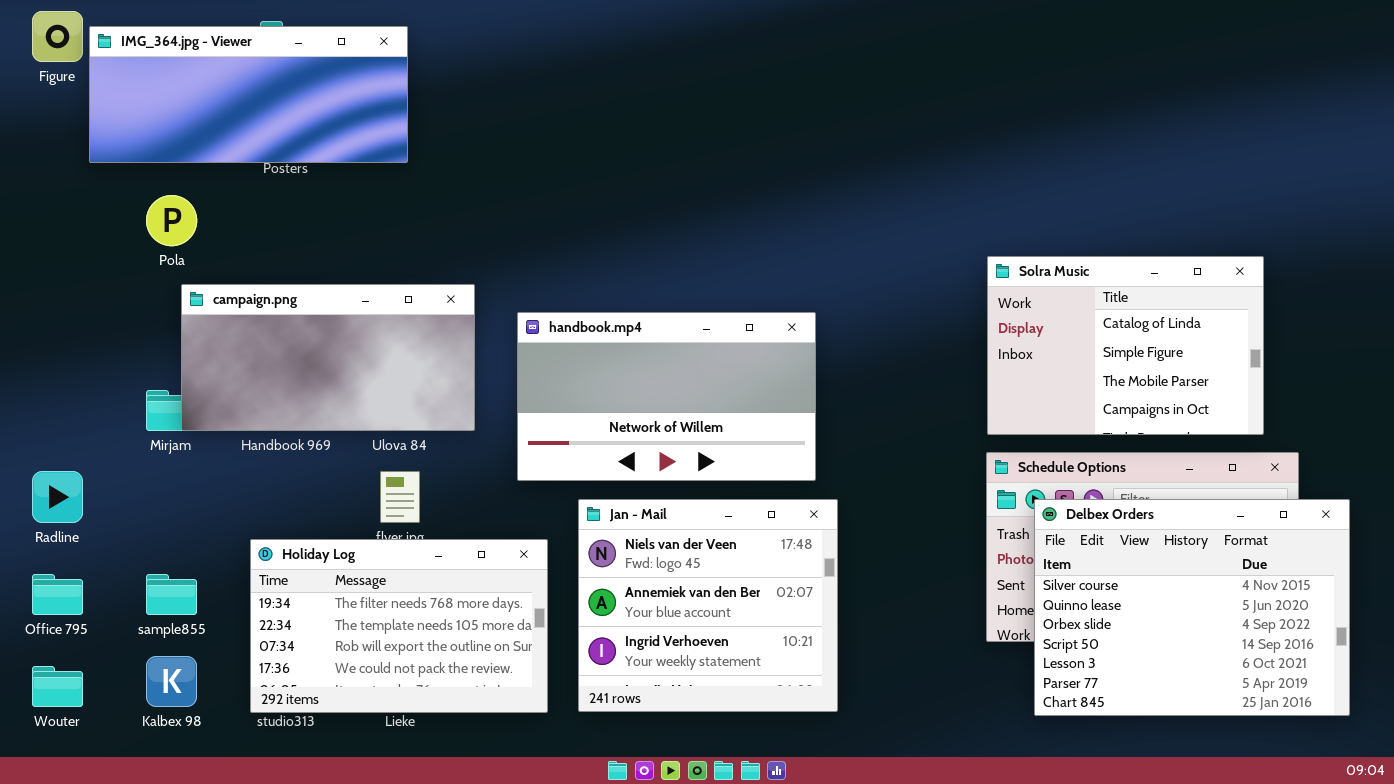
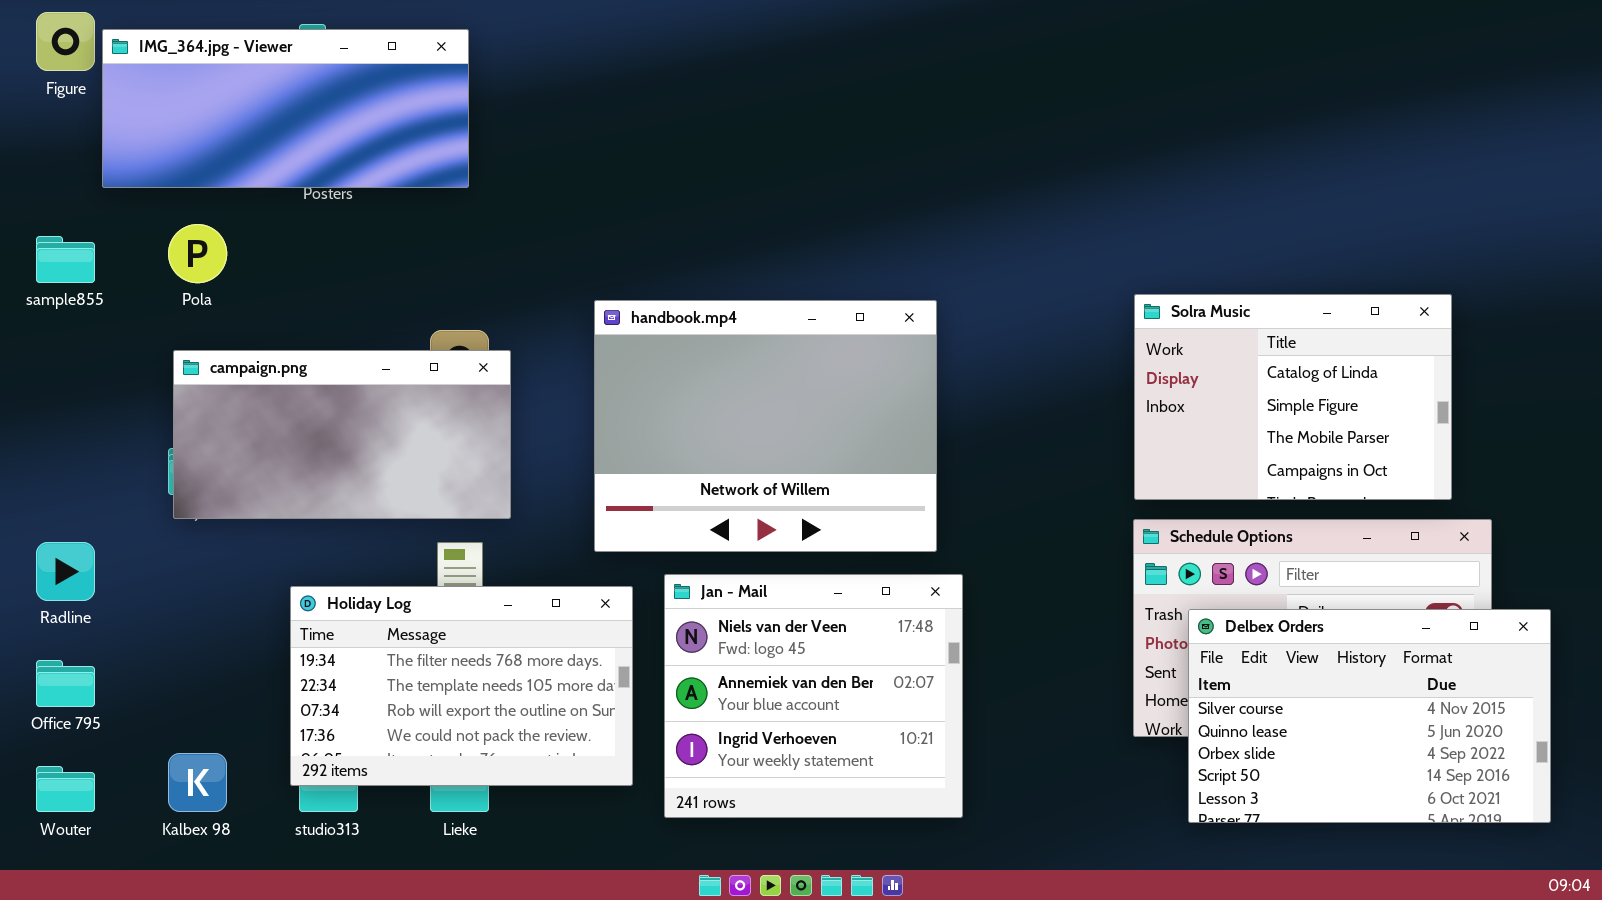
campaign.png: [181,284,475,431] -> [173,350,511,519], moved
handbook.mp4: [517,312,816,481] -> [594,300,937,552], resized
Delbex Orders: [1034,499,1350,716] -> [1188,609,1551,823], resized
Holiday Log: [250,539,548,713] -> [290,586,633,786], moved
sample855: [146,574,197,615] -> [36,236,95,283], moved

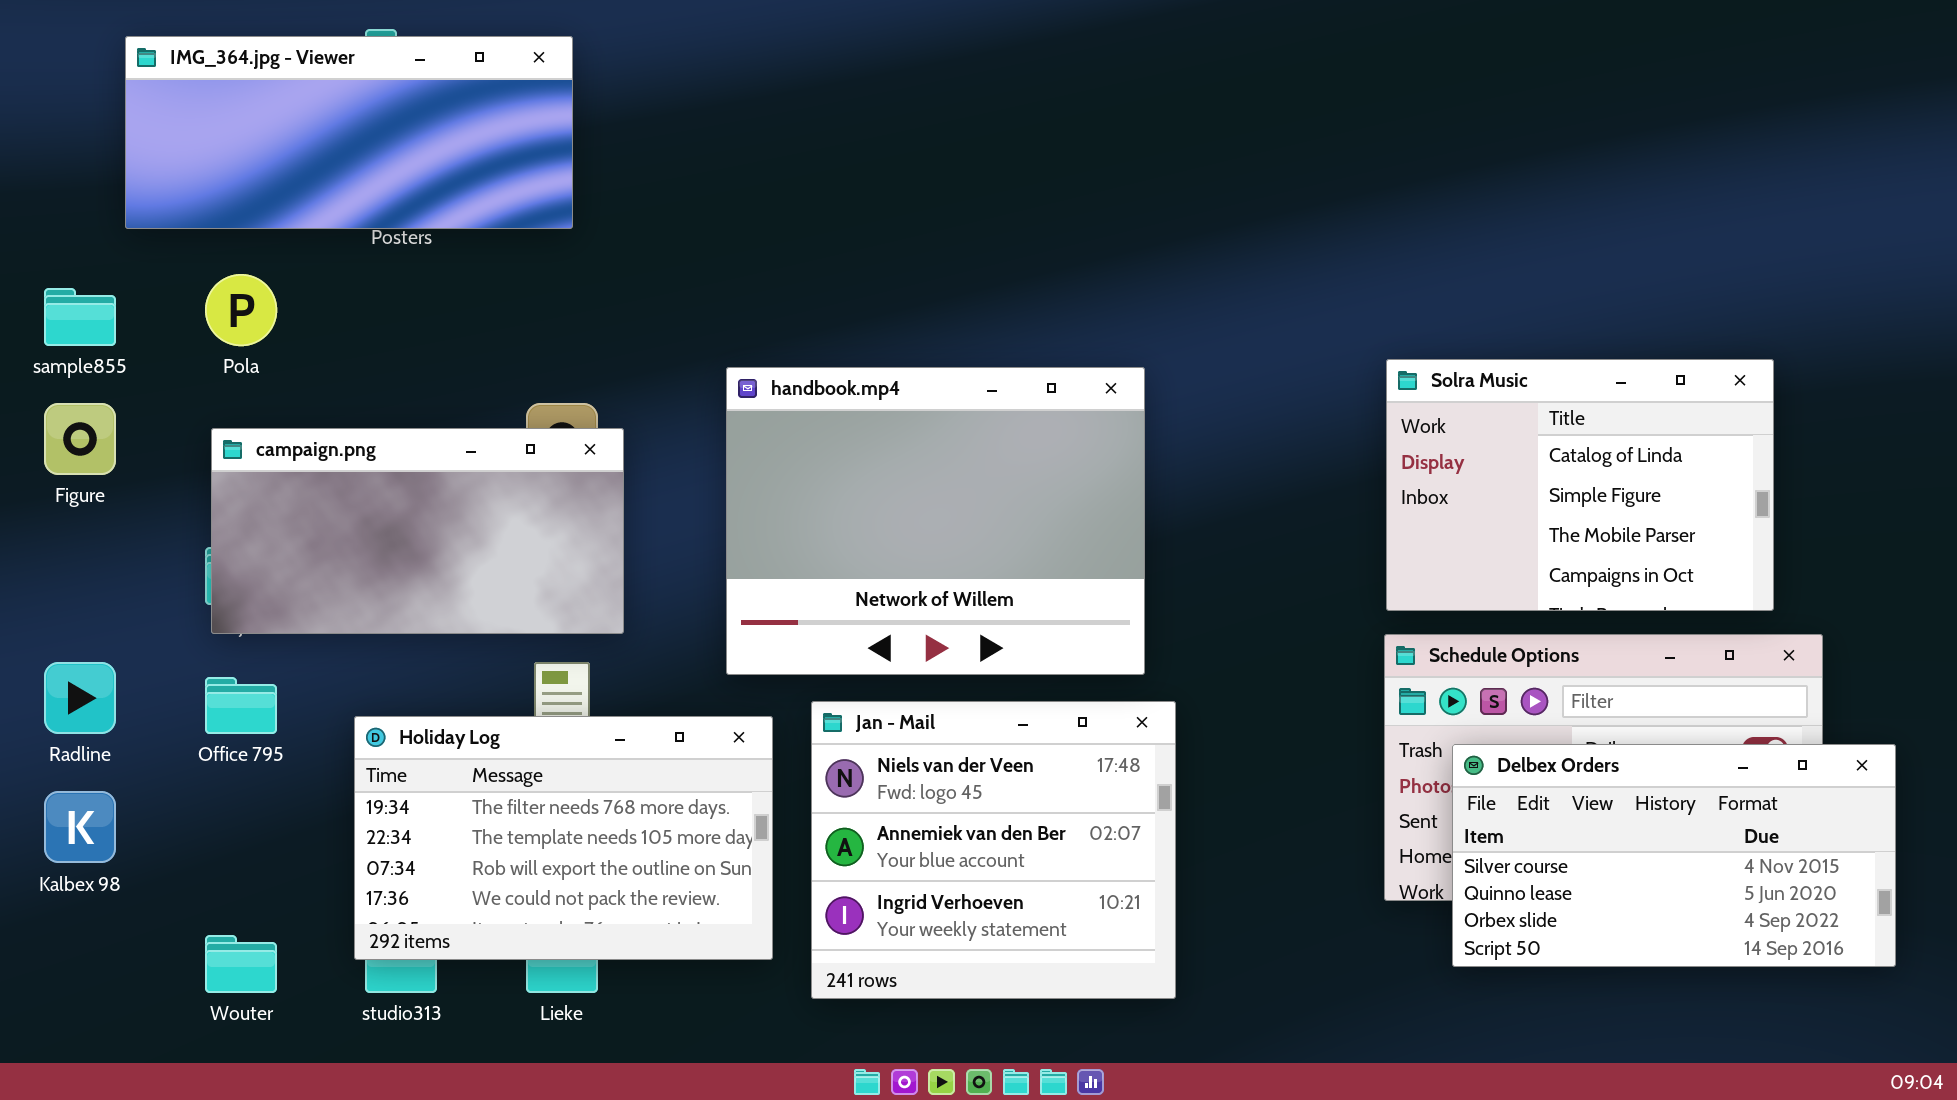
Figure: [36,12,95,71] -> [44,403,116,475], moved
Delbex Orders: [1188,609,1551,823] -> [1452,744,1896,967], resized
Office 795: [36,660,95,707] -> [205,677,277,734], moved
Kalbex 98: [168,753,227,812] -> [44,791,116,863], moved
Wouter: [36,766,95,812] -> [205,935,277,993], moved

